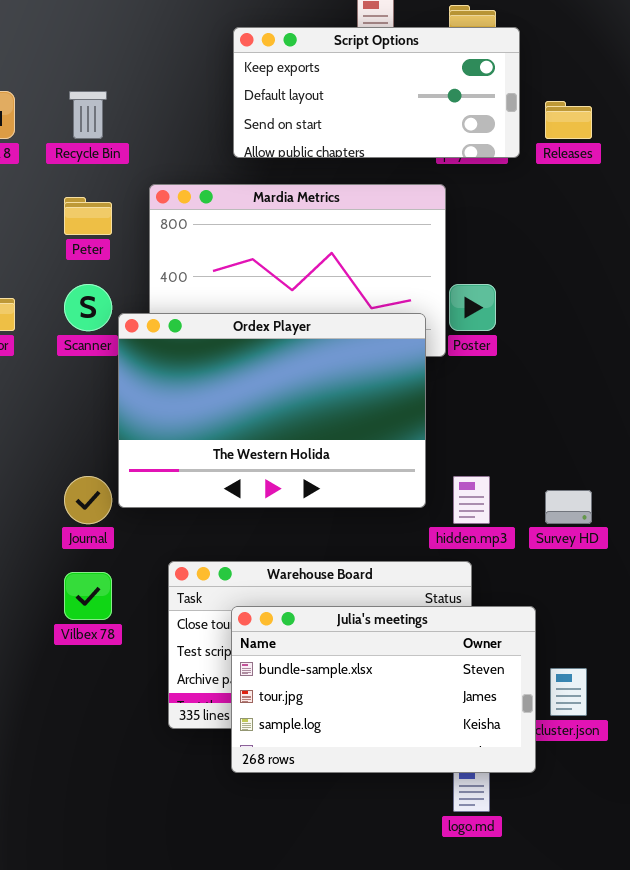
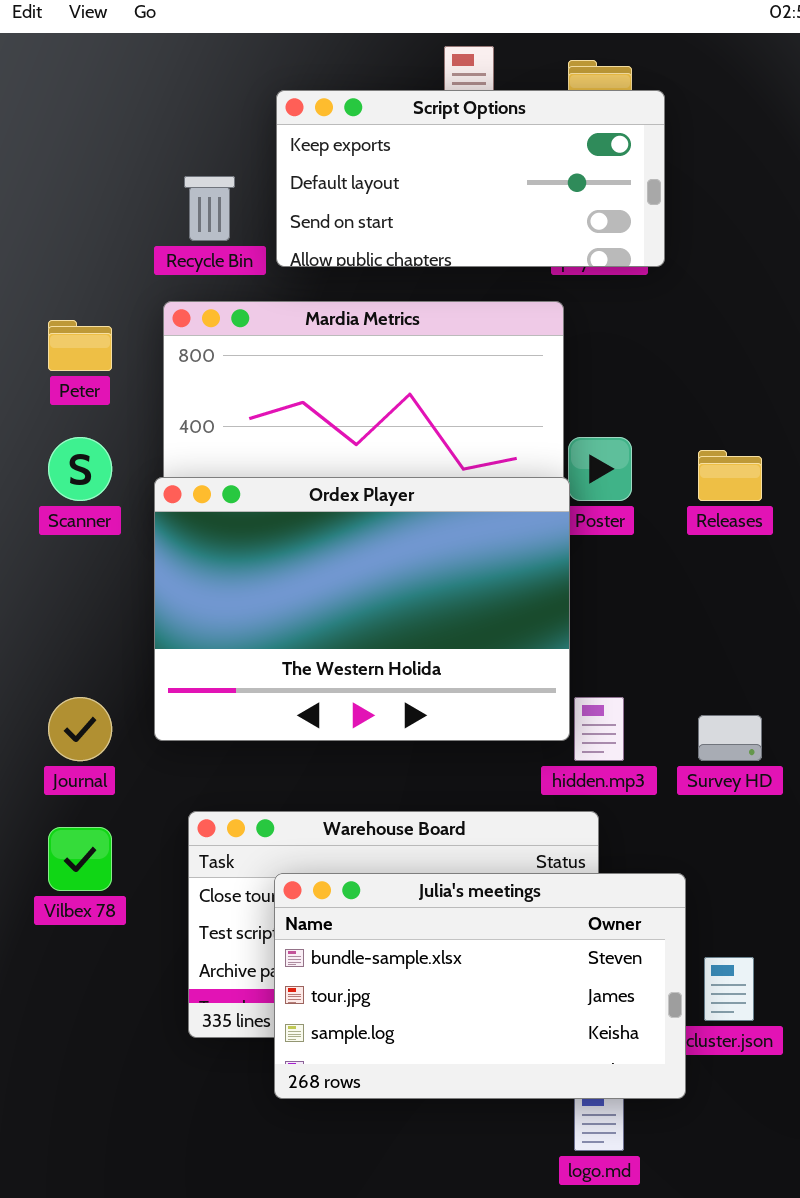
Recycle Bin: [69,91,107,139] -> [184,176,235,241], moved
Releases: [545,101,592,139] -> [698,450,762,501], moved
Ordex Player: [118,313,426,508] -> [154,477,570,741], moved

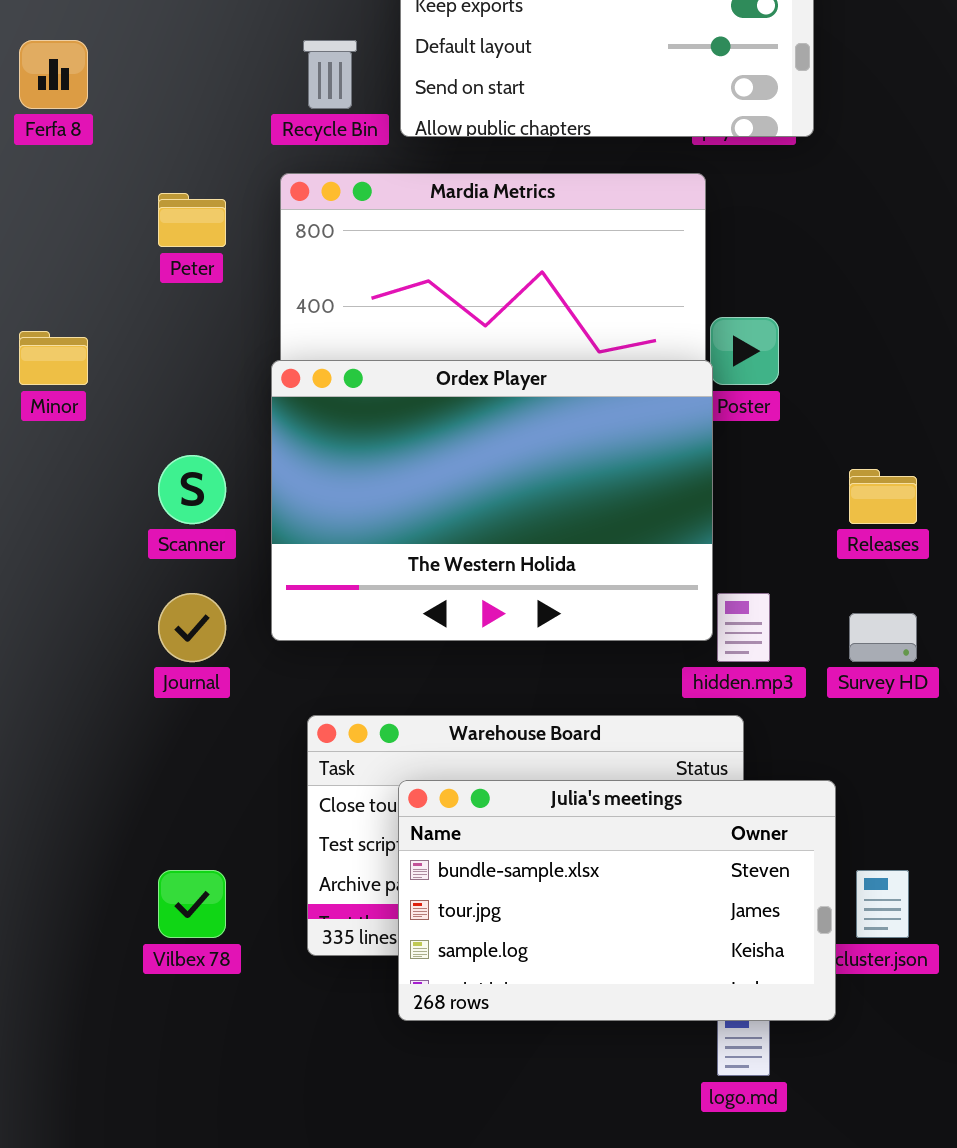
Scanner: [48,437,112,501] -> [158,455,226,524], moved
Releases: [698,450,762,501] -> [849,469,917,524], moved
Vilbex 78: [48,827,112,891] -> [158,870,226,938], moved

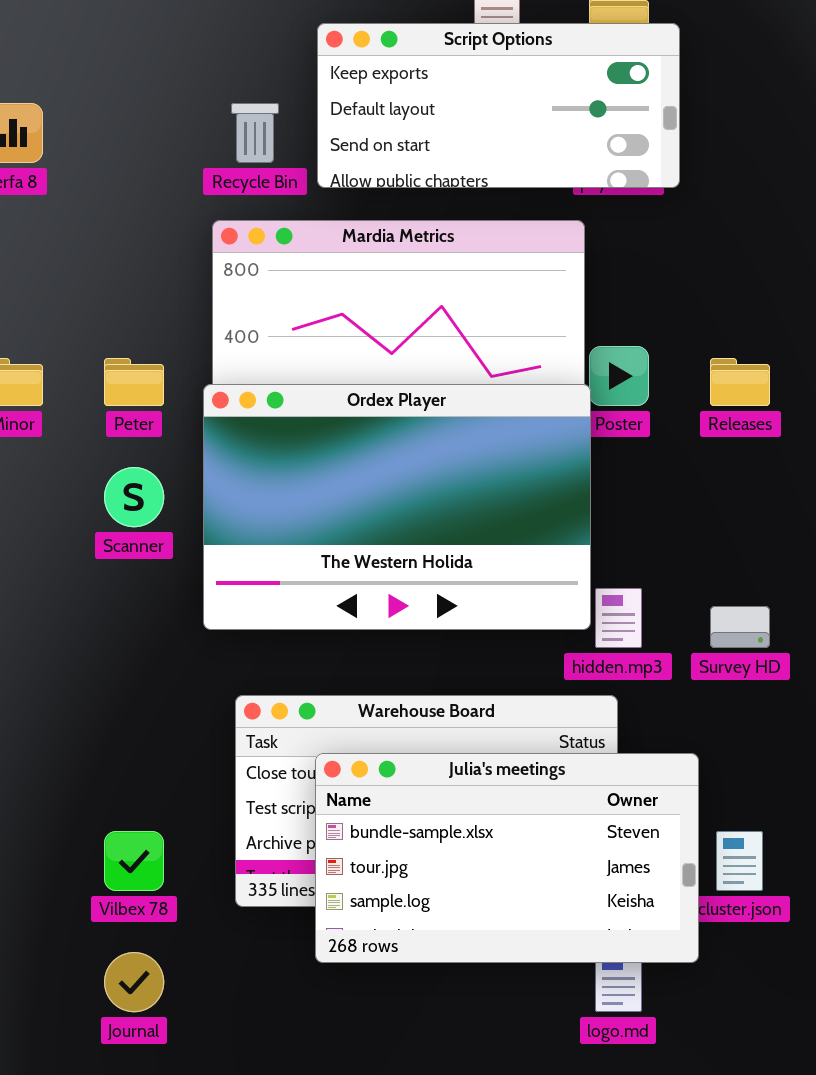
Peter: [158,193,226,247] -> [104,358,164,406], moved
Releases: [849,469,917,524] -> [710,358,770,406], moved
Journal: [158,593,226,662] -> [104,952,164,1012], moved

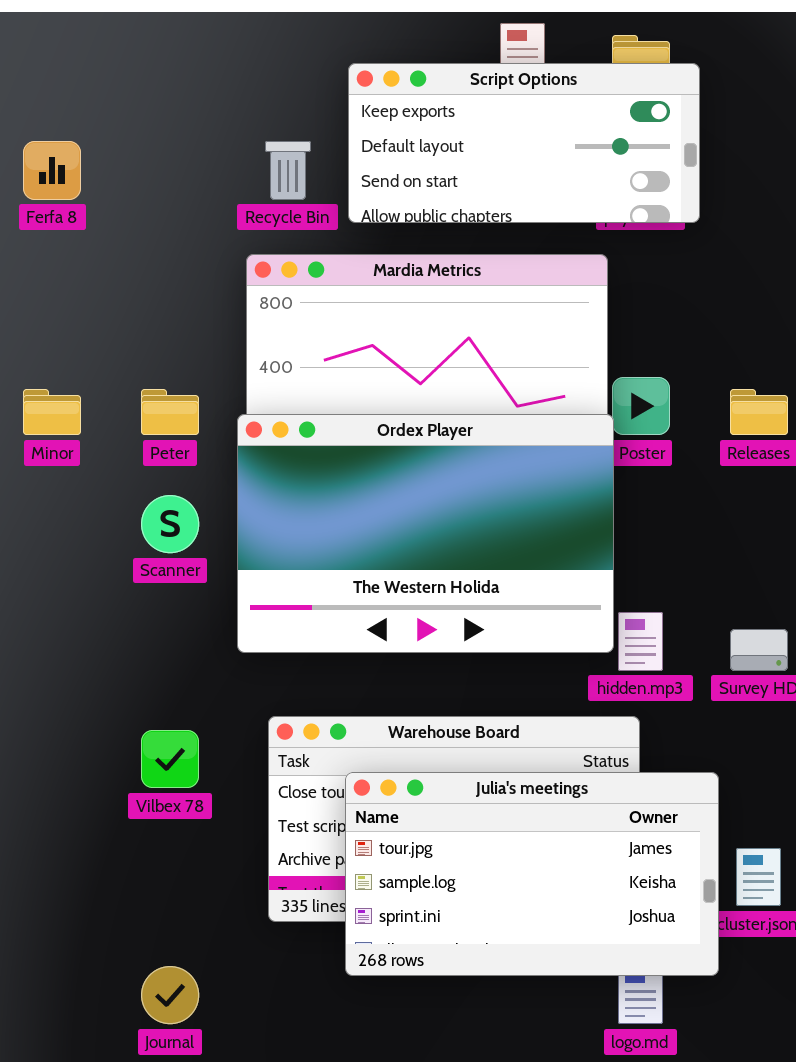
Julia's meetings: [315,753,699,963] -> [345,772,719,976], scrolled down 1 row
Vilbex 78: [104,831,164,891] -> [141,730,199,788], moved

